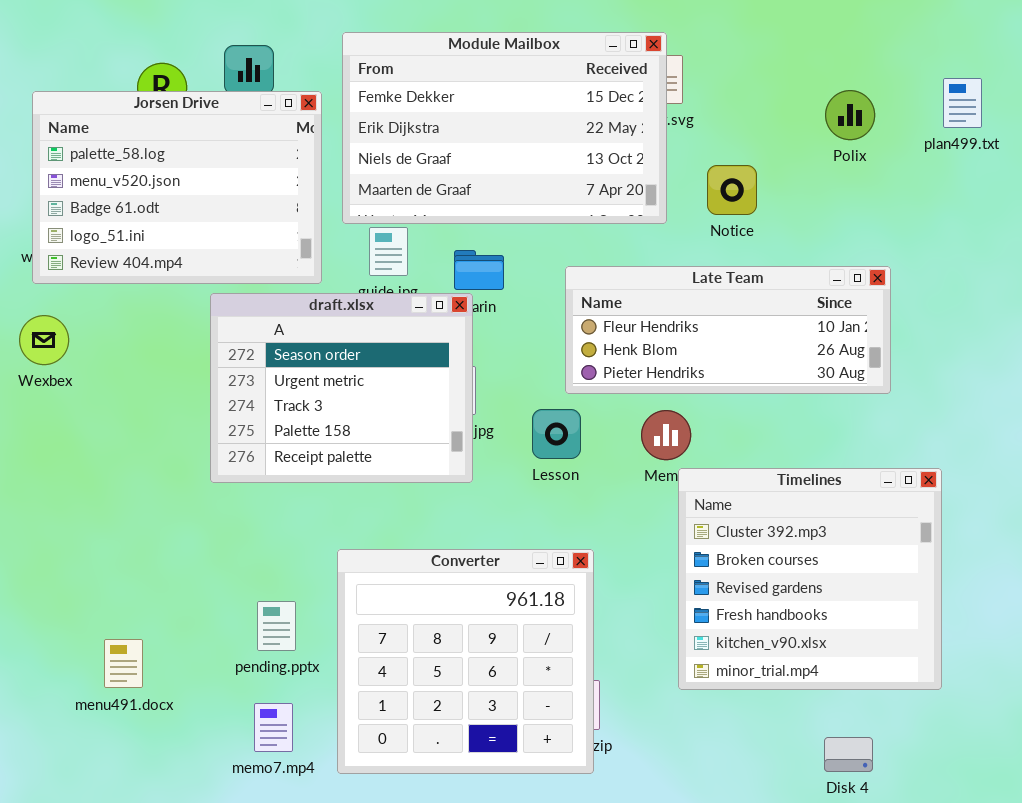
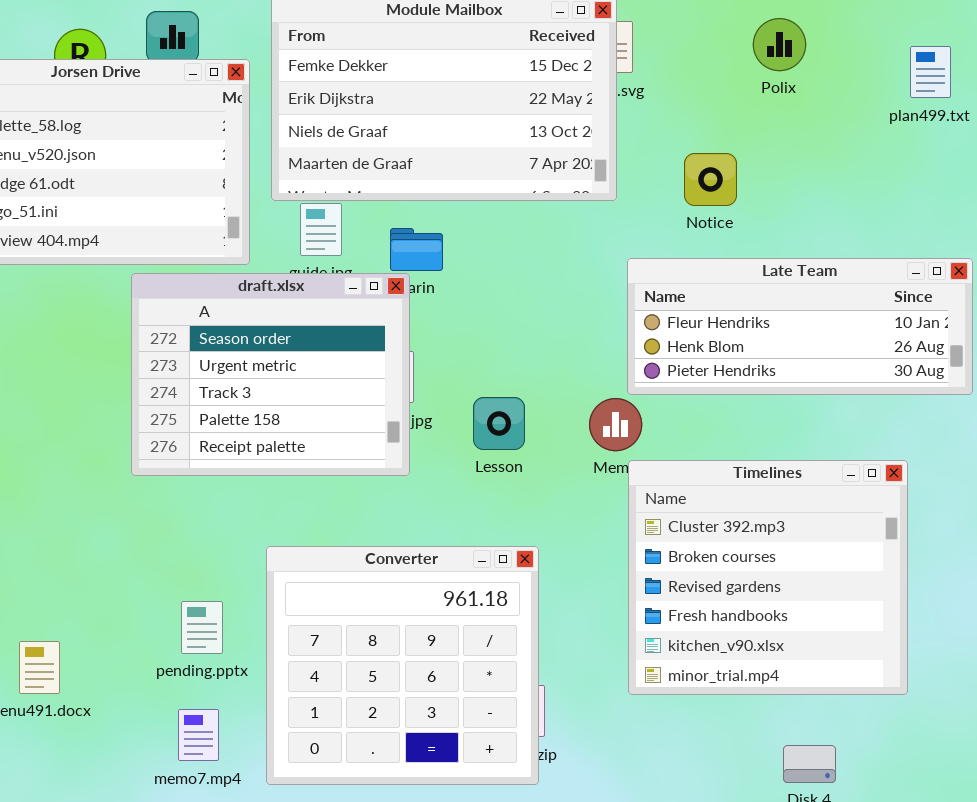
Polix: [825,90,875,140] -> [753,18,806,71], moved
Notice: [707,165,757,215] -> [684,153,737,206], moved
Late Team: [565,266,891,394] -> [627,258,973,395], moved

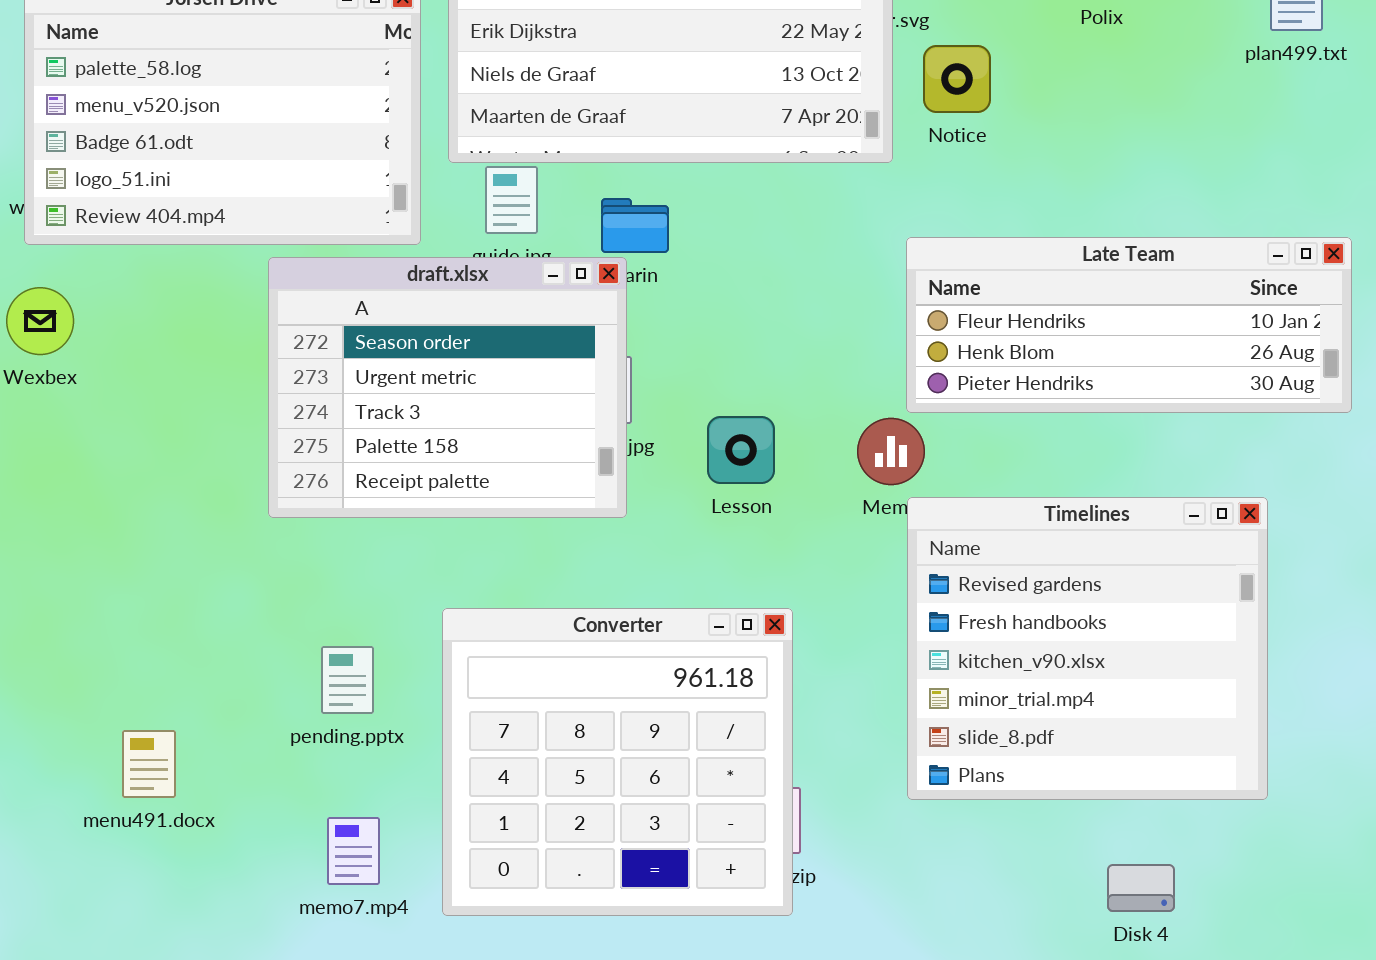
Notice: [684,153,737,206] -> [923,45,991,113], moved
Timelines: [628,460,908,695] -> [907,497,1268,800], scrolled down 2 rows
pending.pptx: [181,601,223,654] -> [321,646,374,714], moved

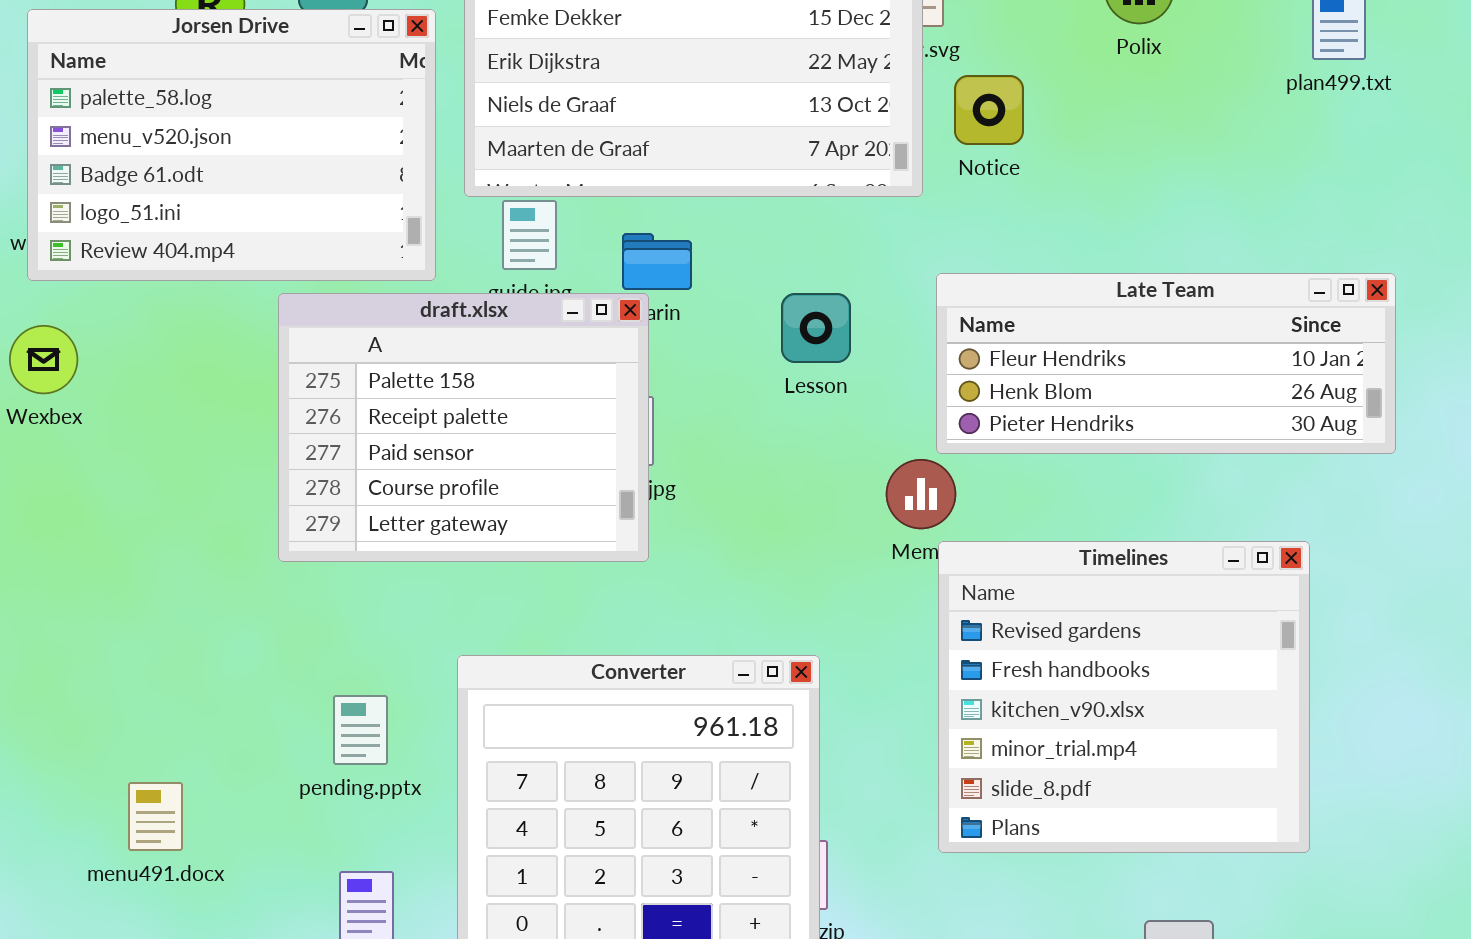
draft.xlsx: [268,257,627,518] -> [278,293,649,562], scrolled down 3 rows
Lesson: [707,416,775,484] -> [781,293,851,363], moved

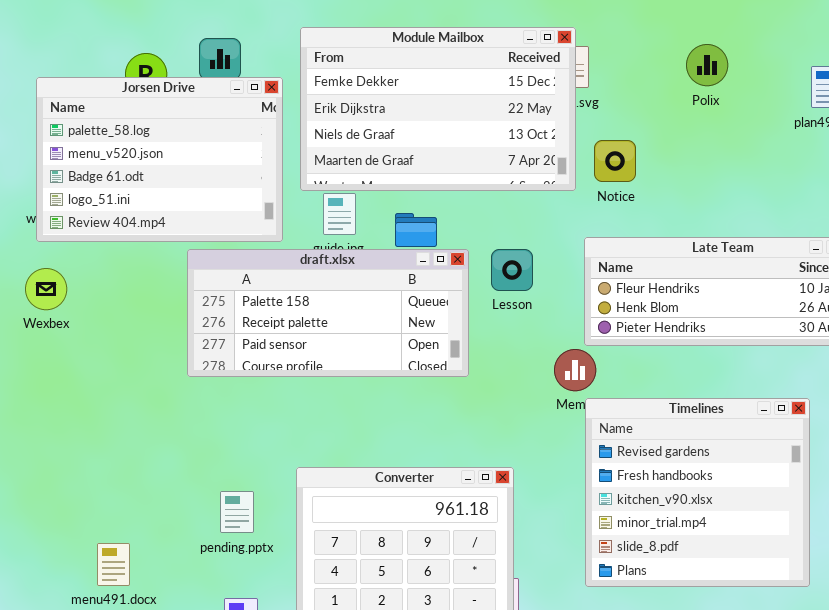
Notice: [954,75,1024,145] -> [594,140,636,182], moved
draft.xlsx: [278,293,649,562] -> [187,249,469,377], resized

